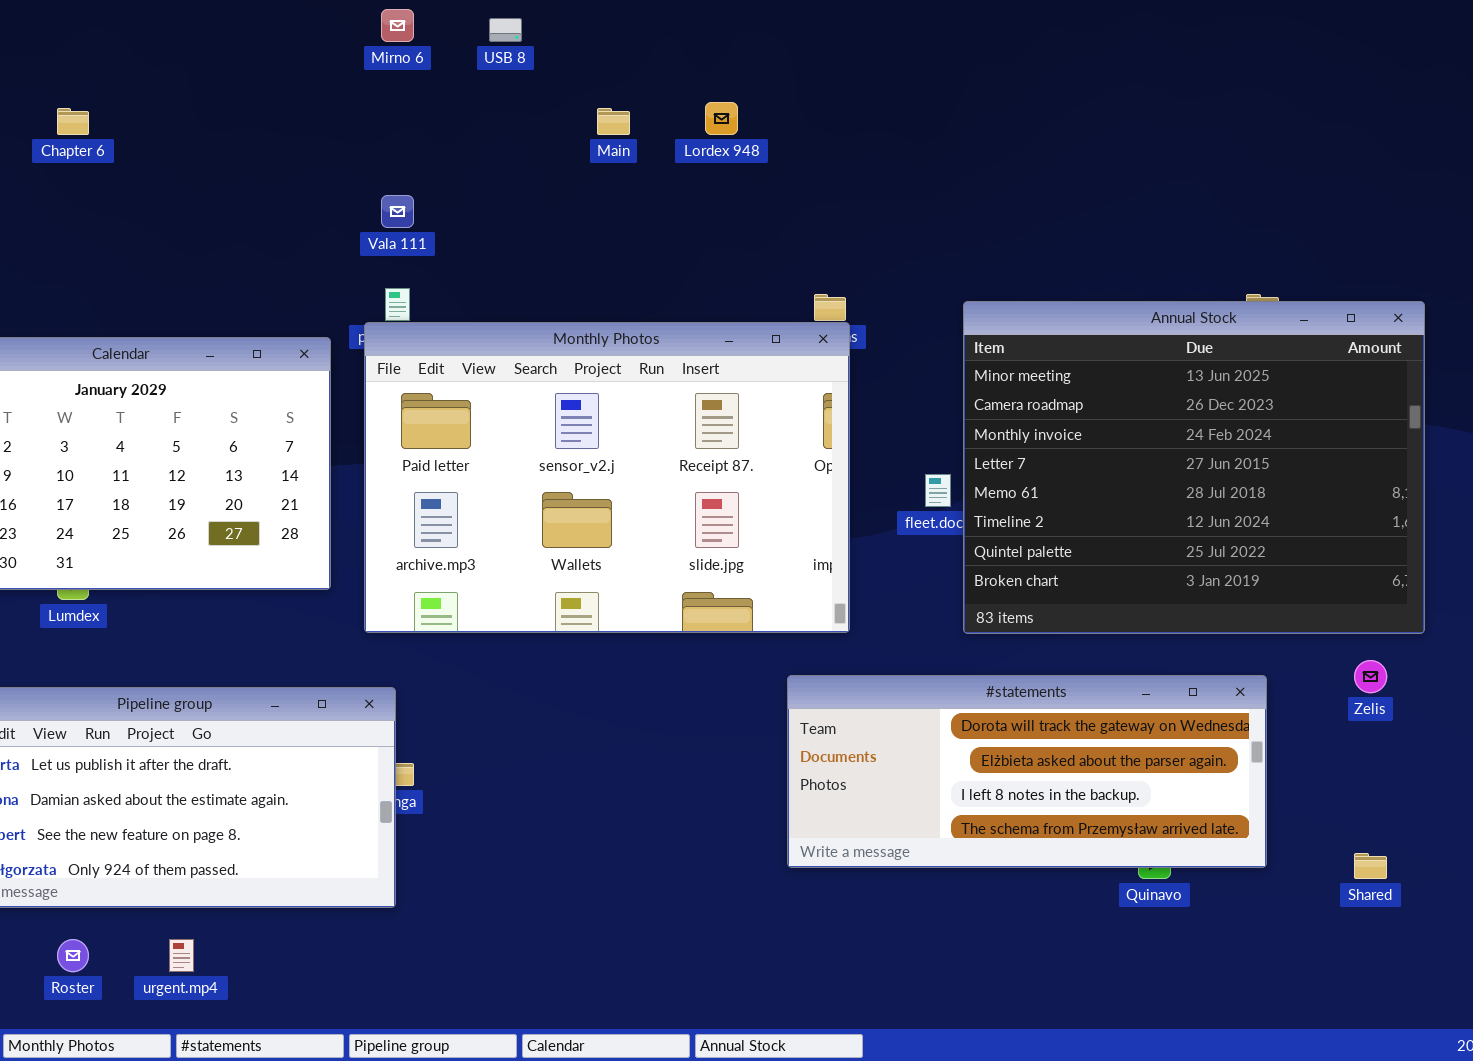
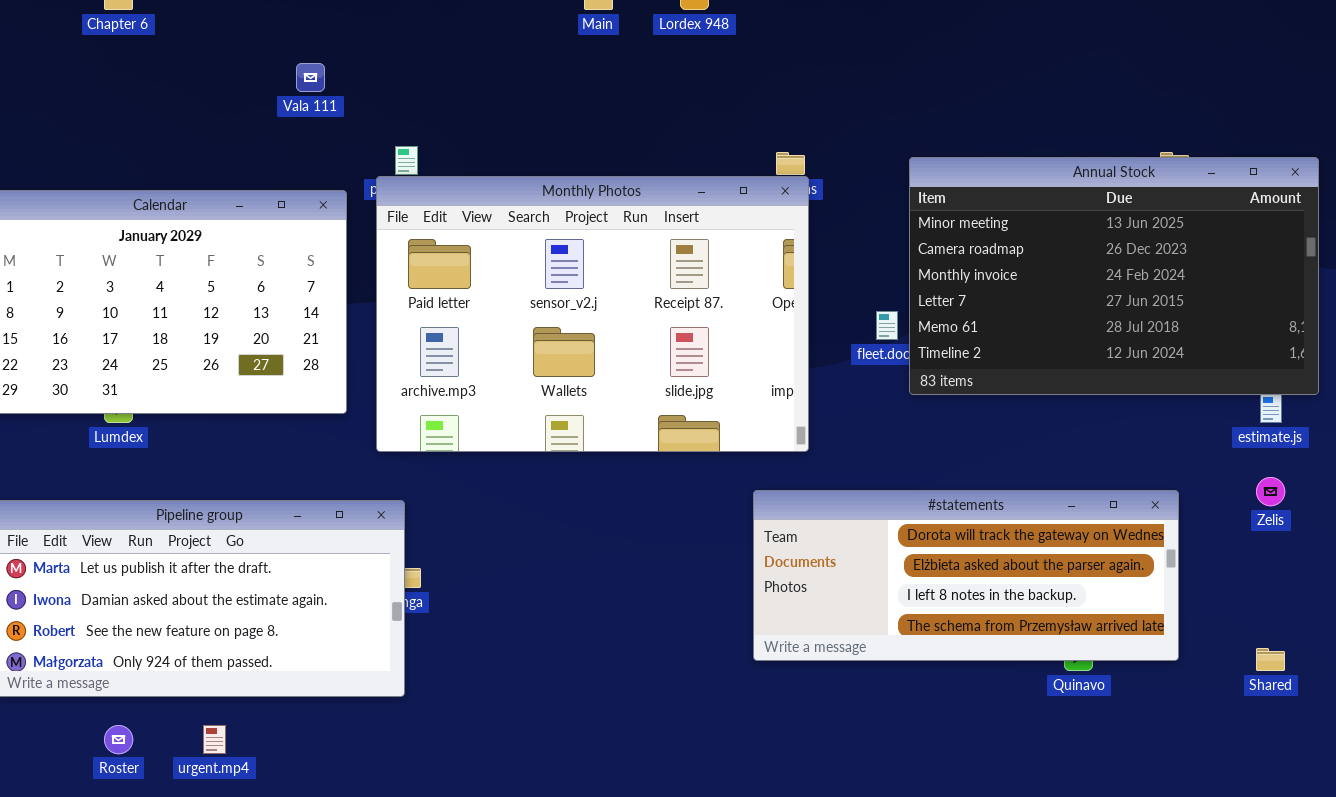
Vala 111: [381,195,414,228] -> [296,63,325,92], moved
Annual Stock: [963,301,1425,634] -> [909,157,1319,395], resized

